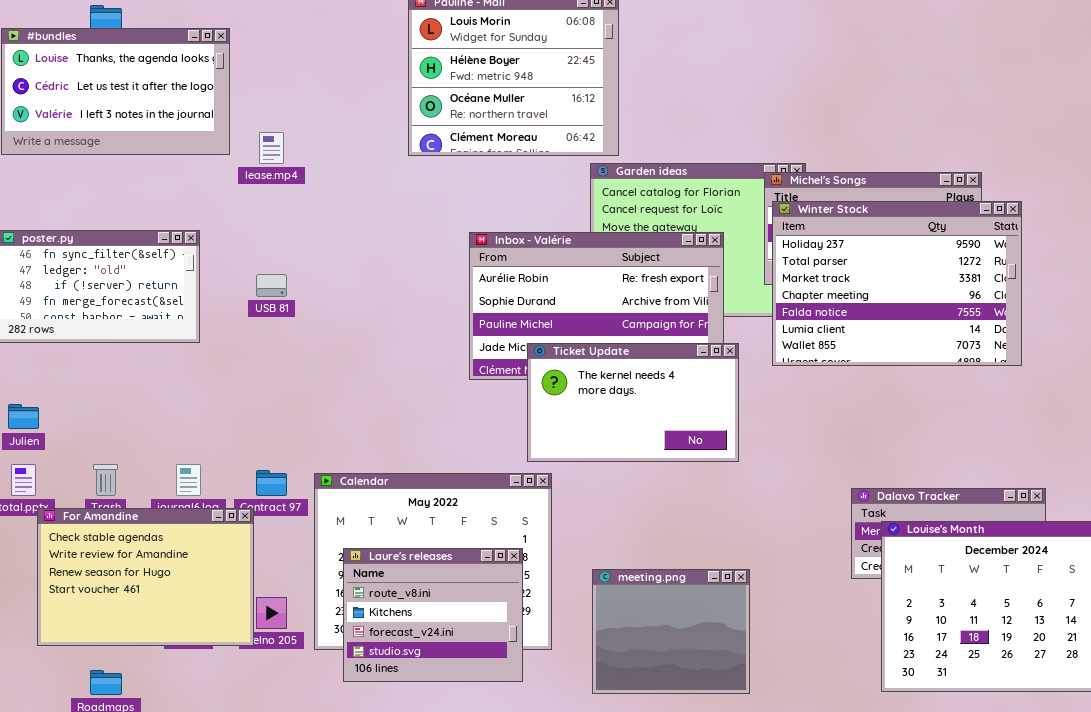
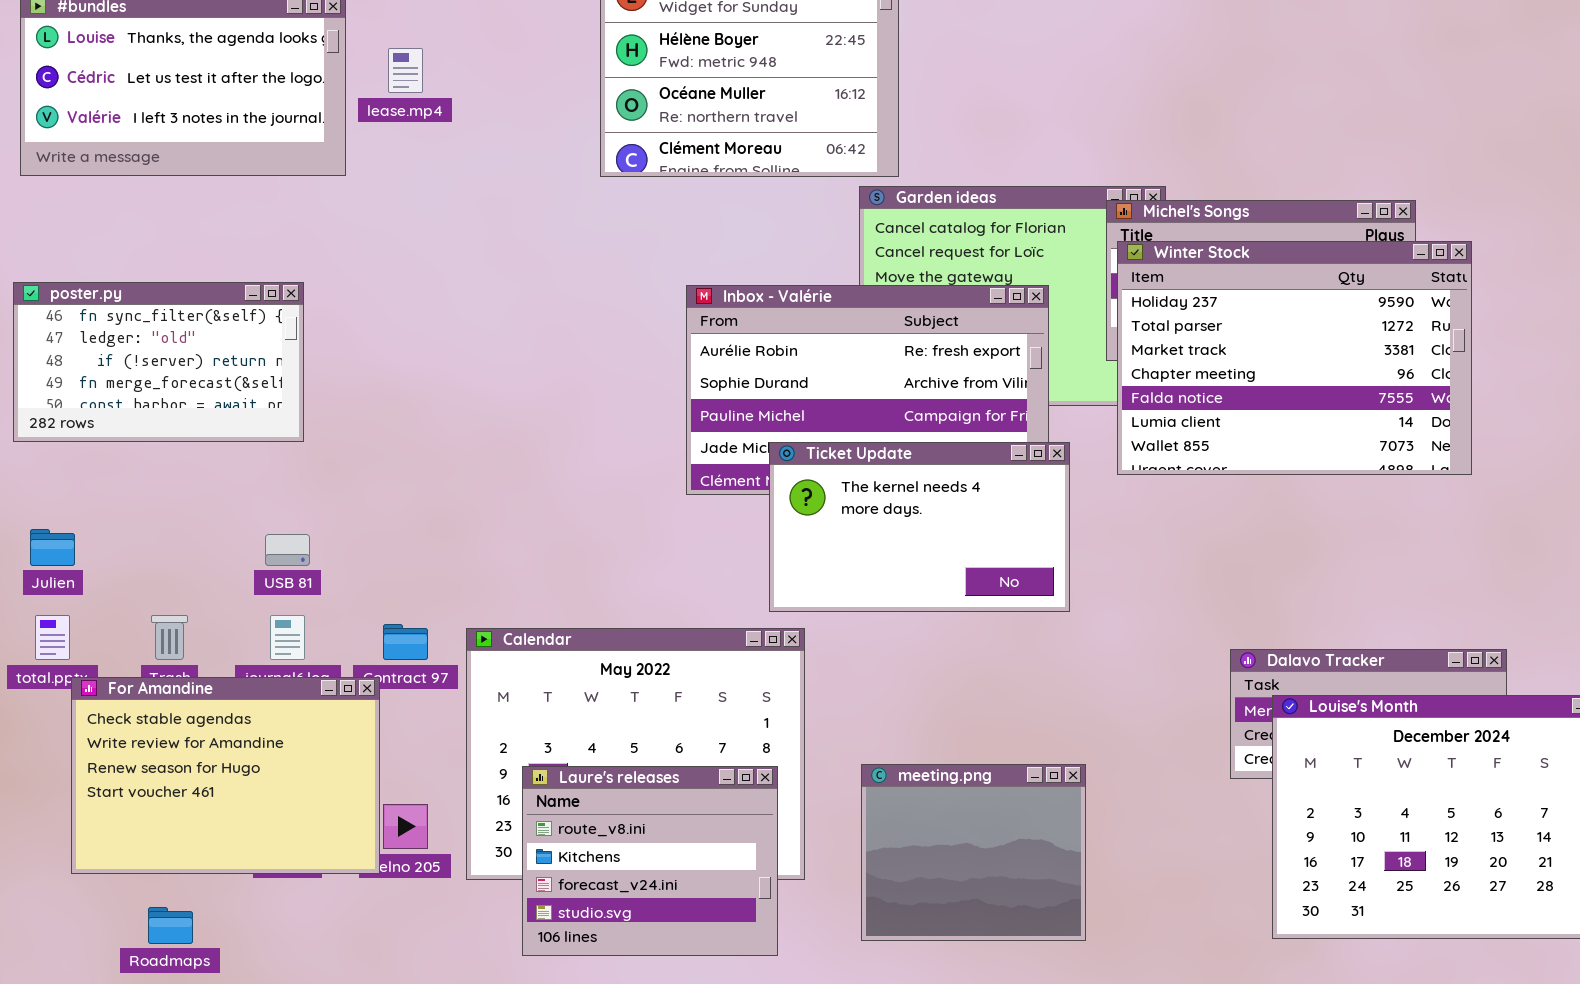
lease.mp4: [259,132,284,164] -> [388,48,423,93], moved
USB 81: [256,274,287,297] -> [265,534,310,566], moved
Laure's releases: [343,548,523,682] -> [522,766,778,956], moved

